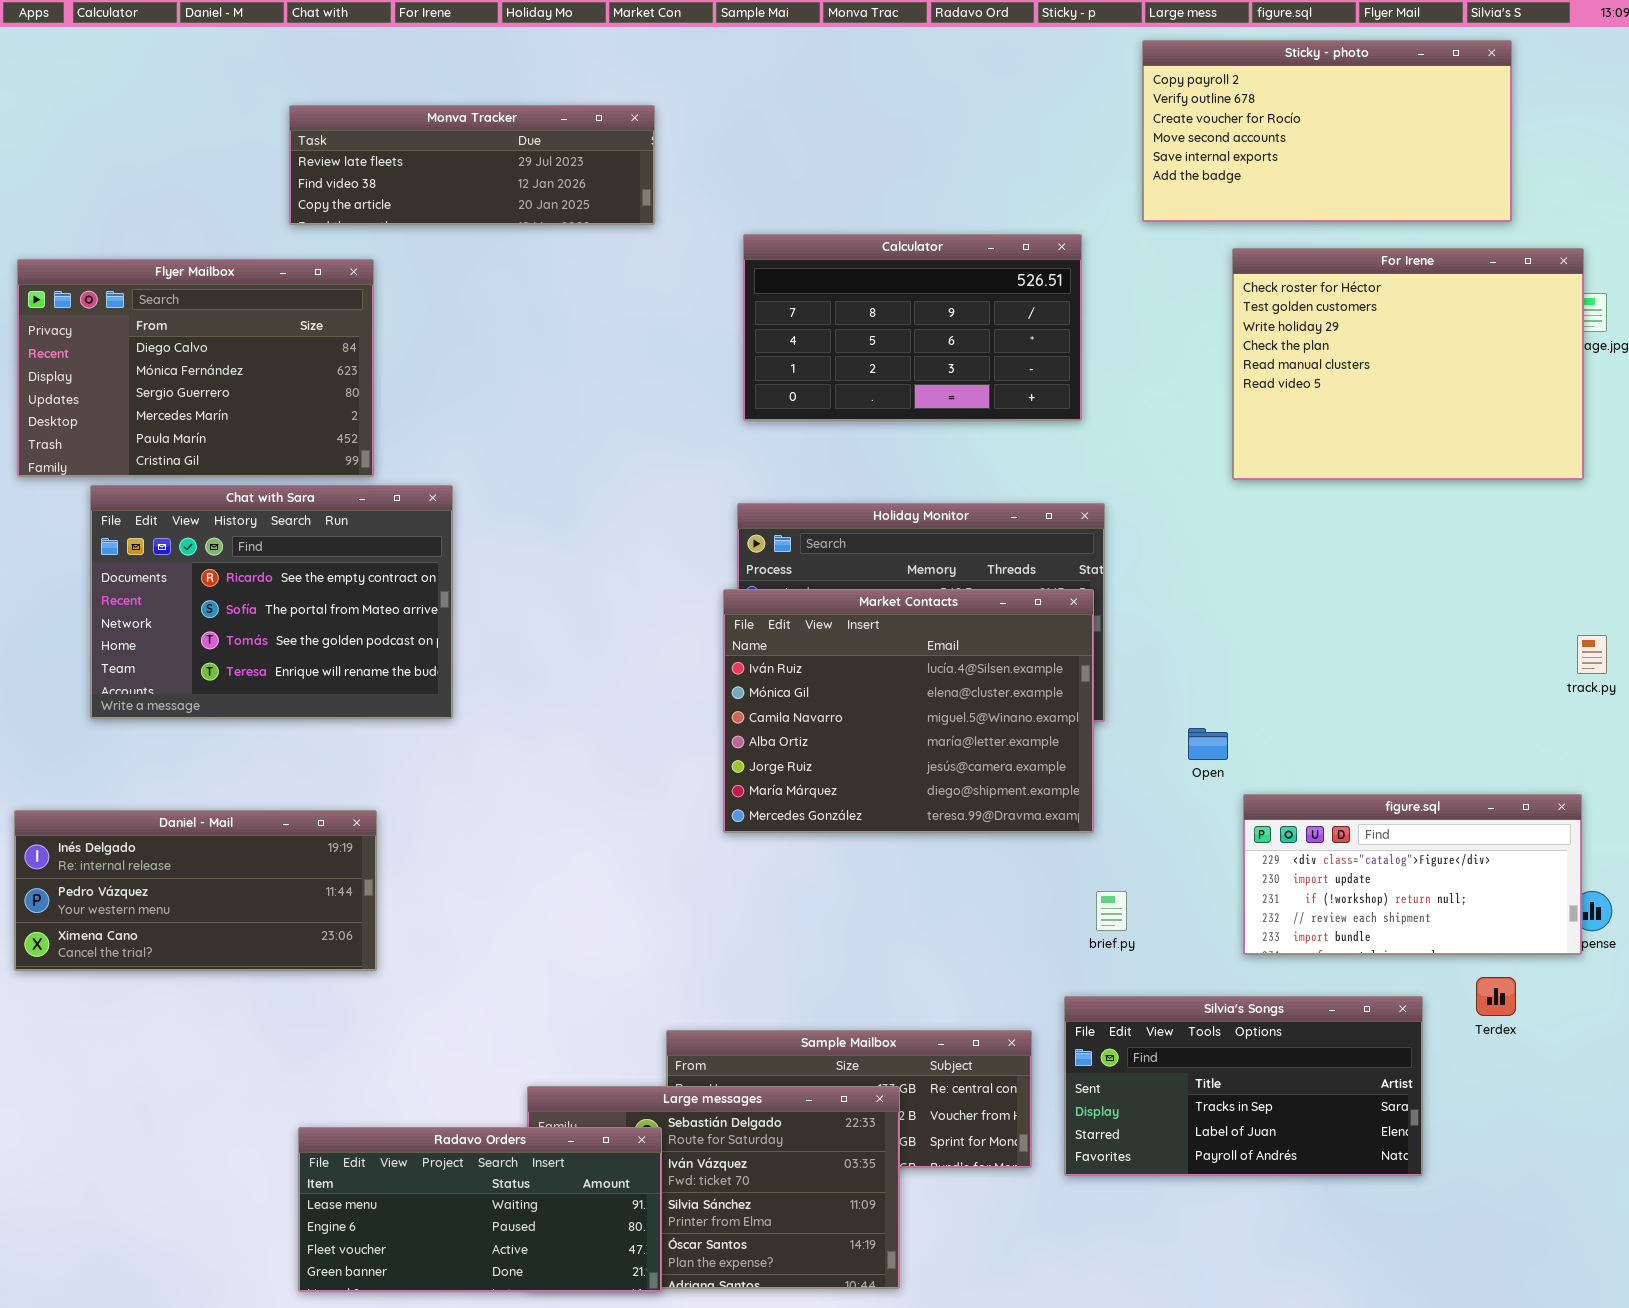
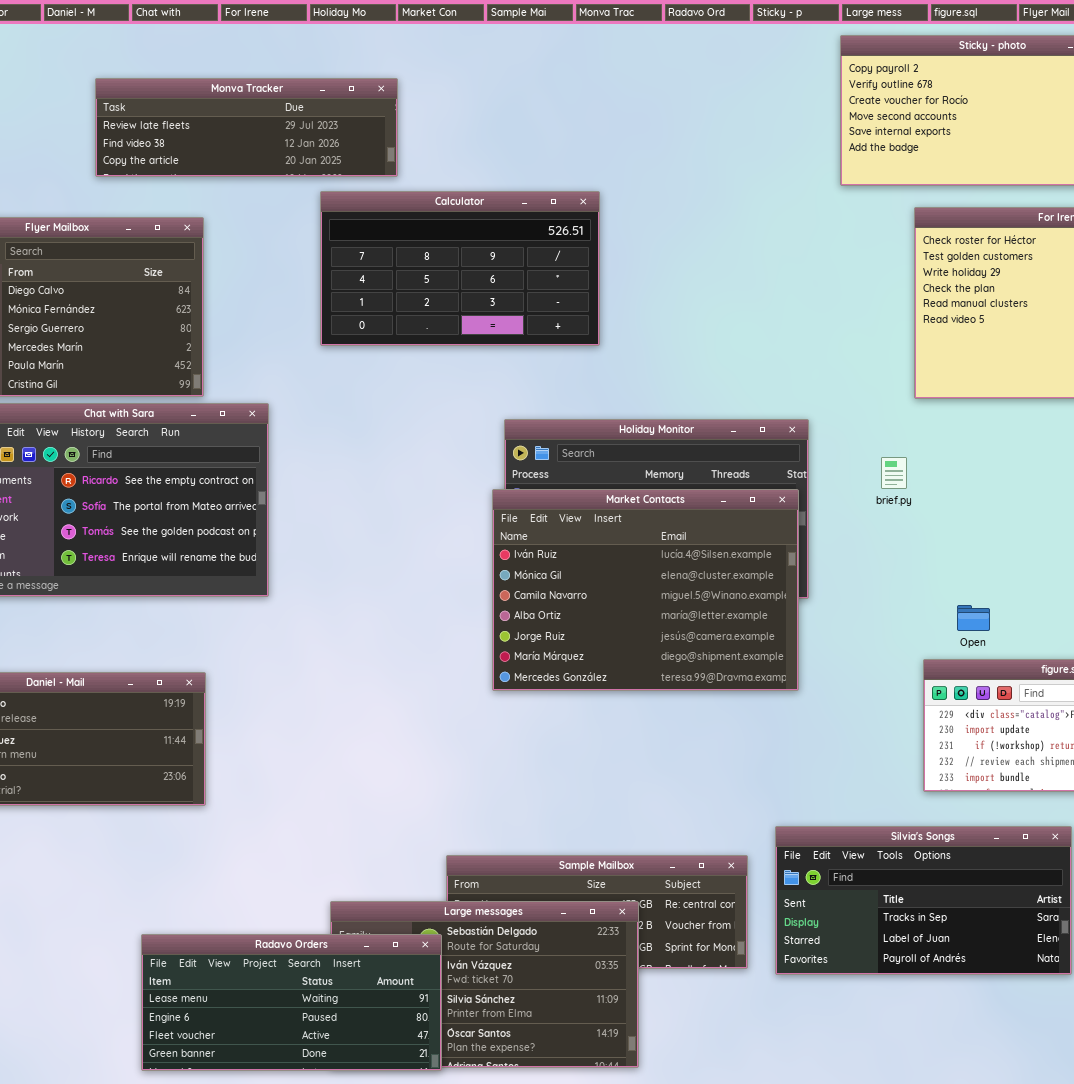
Monva Tracker: [289,105,655,225] -> [95,78,398,177], moved
Calculator: [743,234,1082,421] -> [320,191,600,346], moved
Open: [1188,728,1228,760] -> [957,605,990,631], moved
brief.py: [1096,891,1127,931] -> [881,457,907,489], moved

